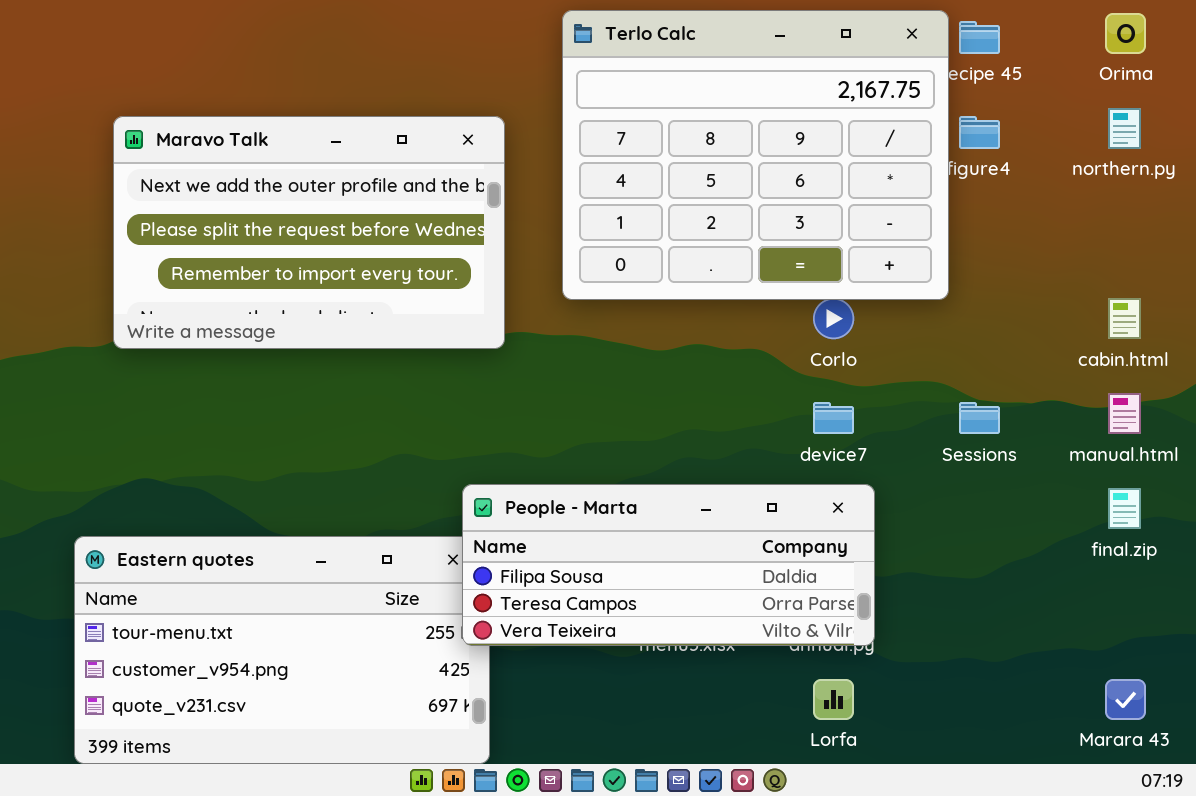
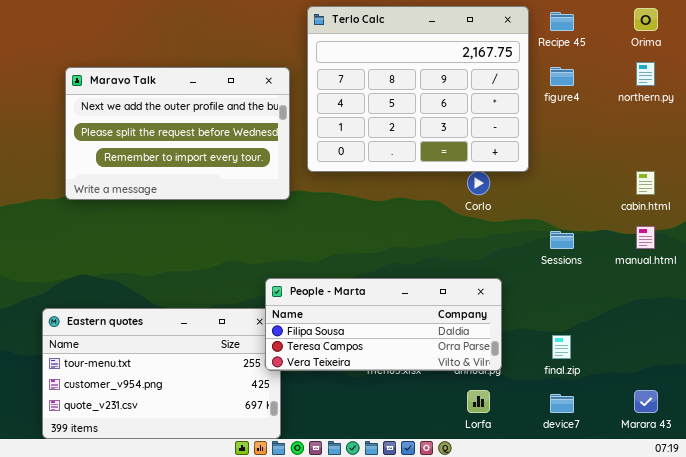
Terlo Calc: [562,10,949,300] -> [307,6,529,172], moved
device7: [813,402,854,434] -> [550,394,574,413], moved
final.zip: [1108,488,1141,529] -> [552,335,571,359], moved

